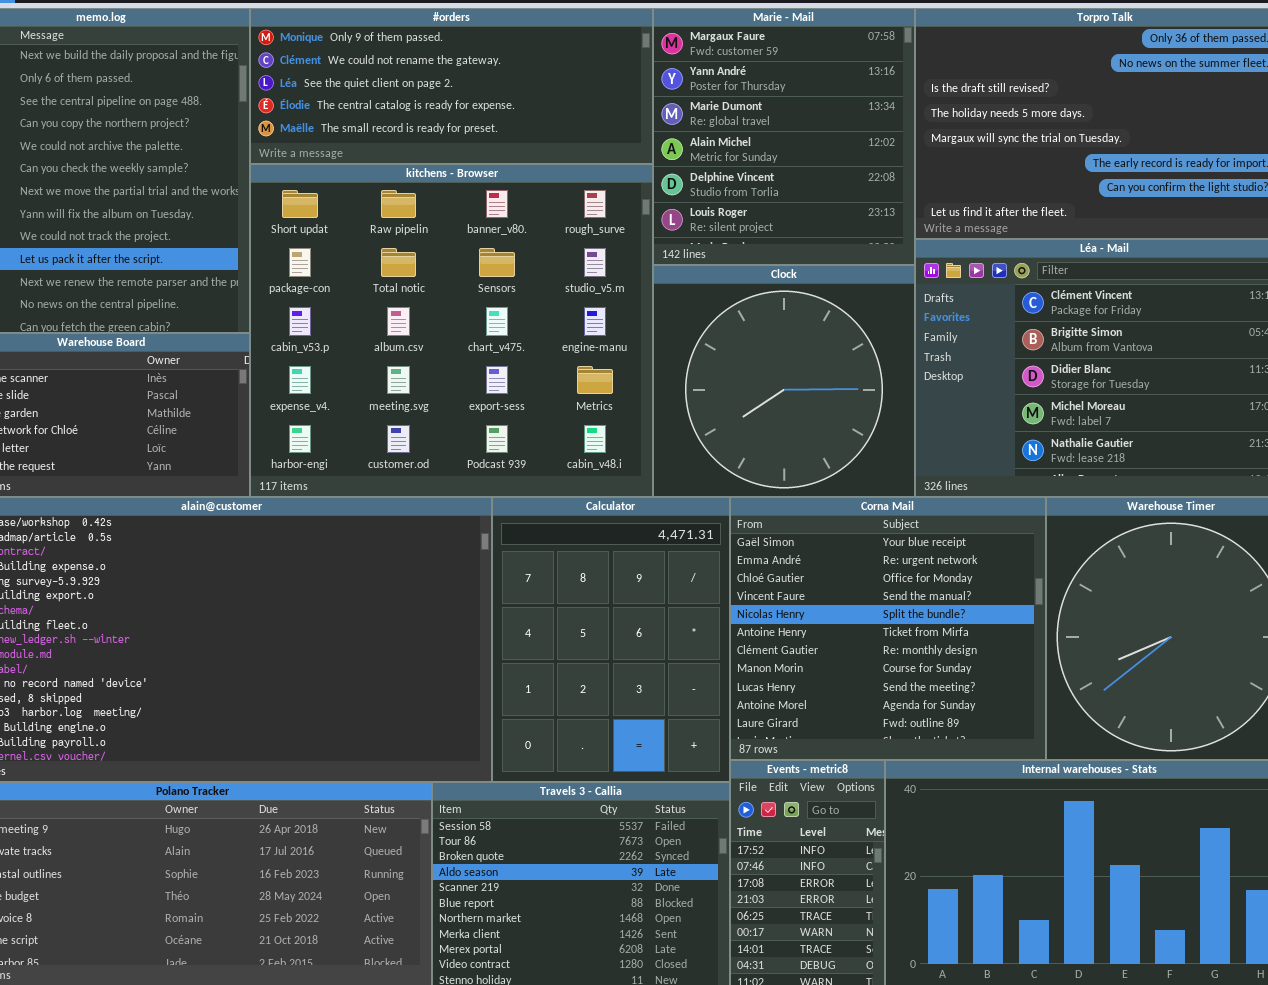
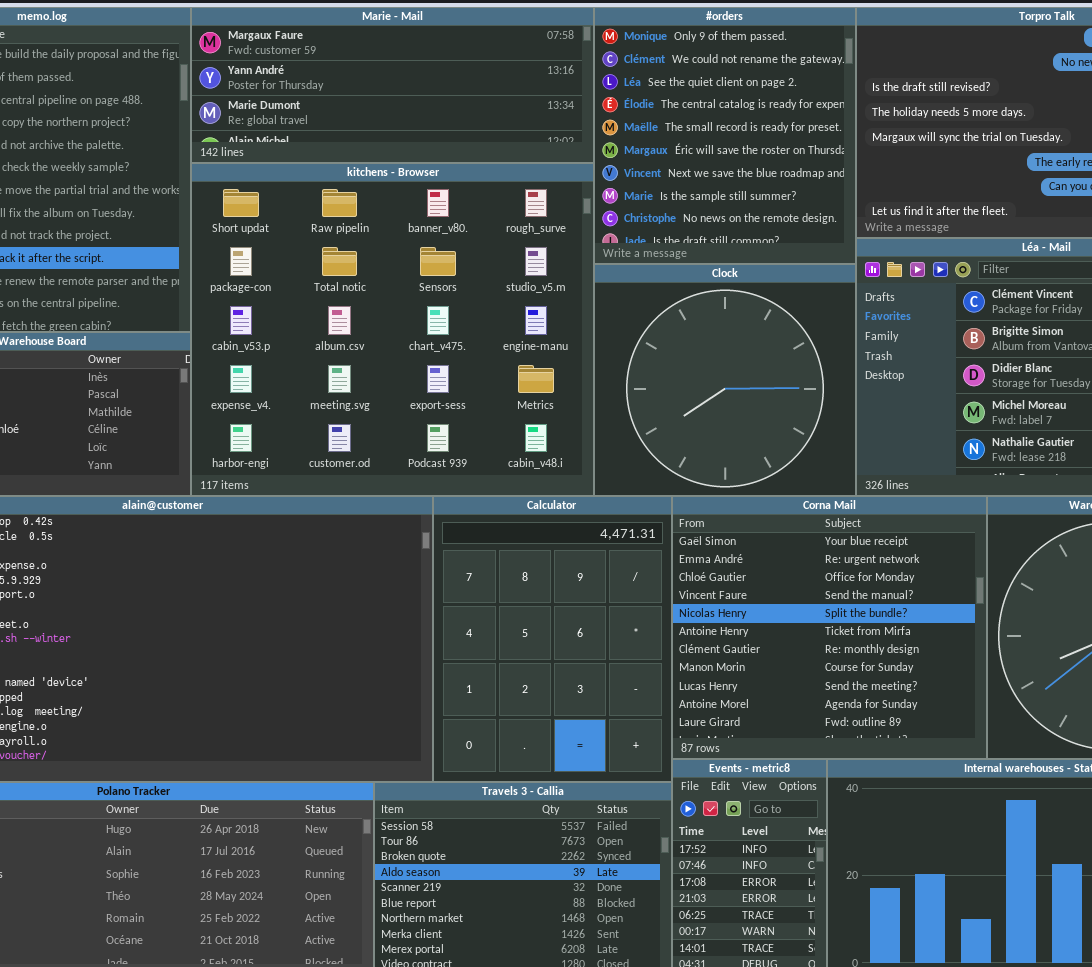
#orders: [250,8,653,164] -> [594,7,856,264], moved, resized
Marie - Mail: [653,8,915,265] -> [191,7,594,163], moved, resized

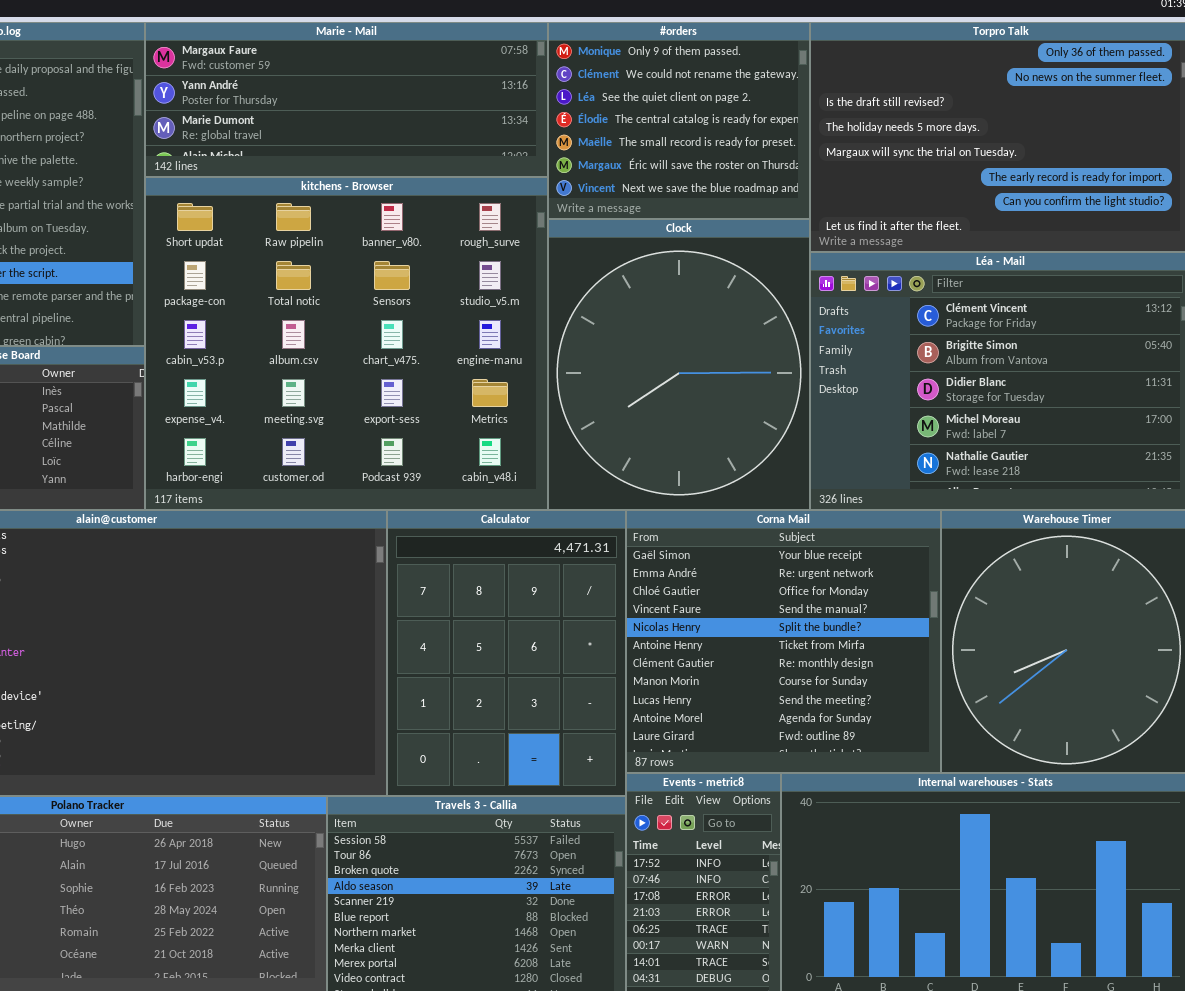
#orders: [594,7,856,264] -> [548,22,810,219], resized
Clock: [594,264,856,496] -> [548,219,810,510], resized

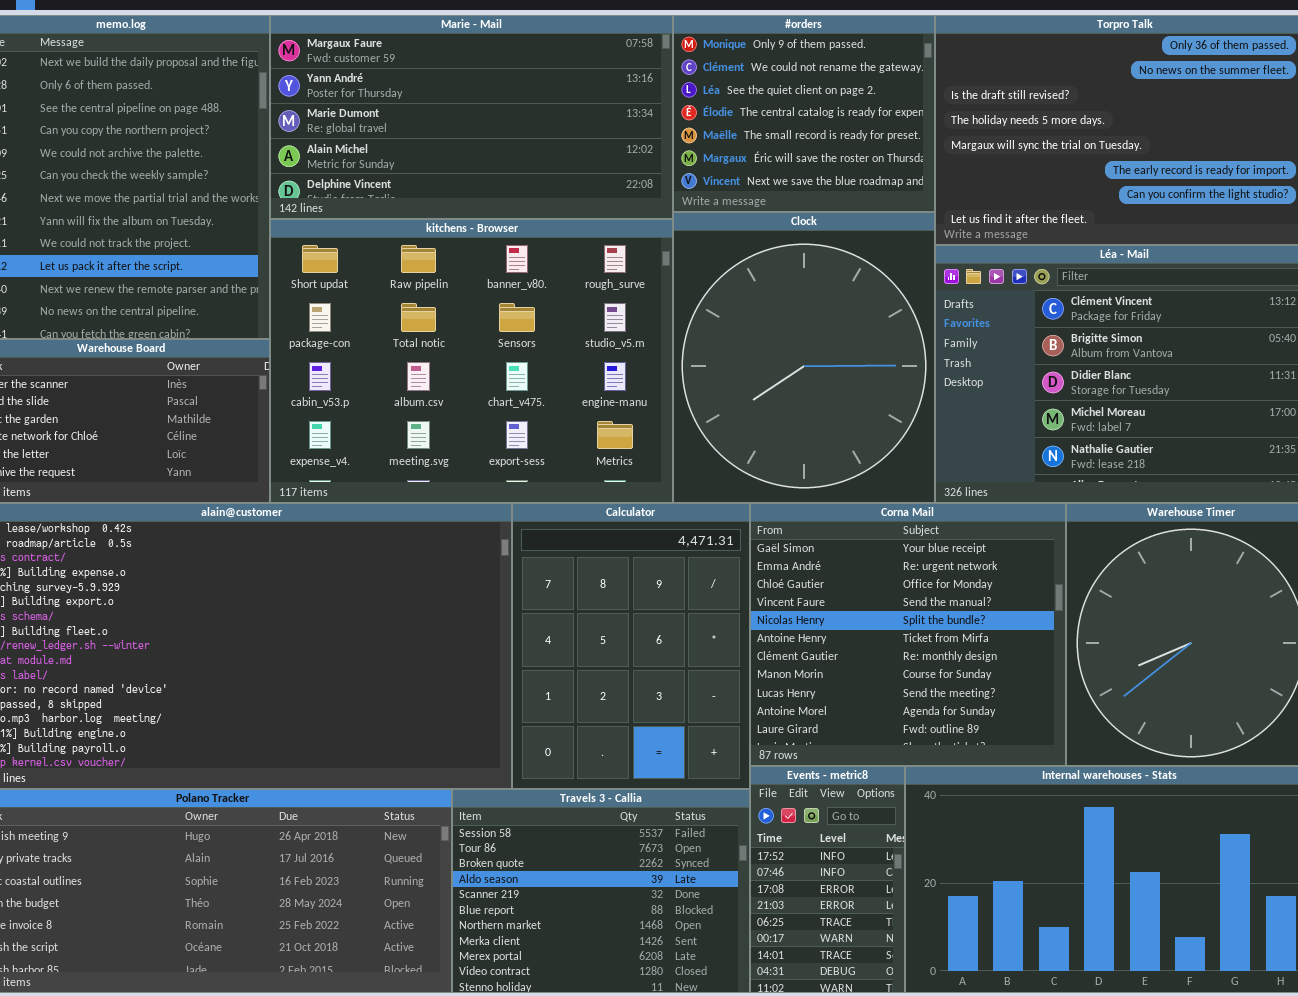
Marie - Mail: [145,22,548,177] -> [270,15,673,219], resized
kitchens - Browser: [145,177,548,510] -> [270,219,673,503], resized

